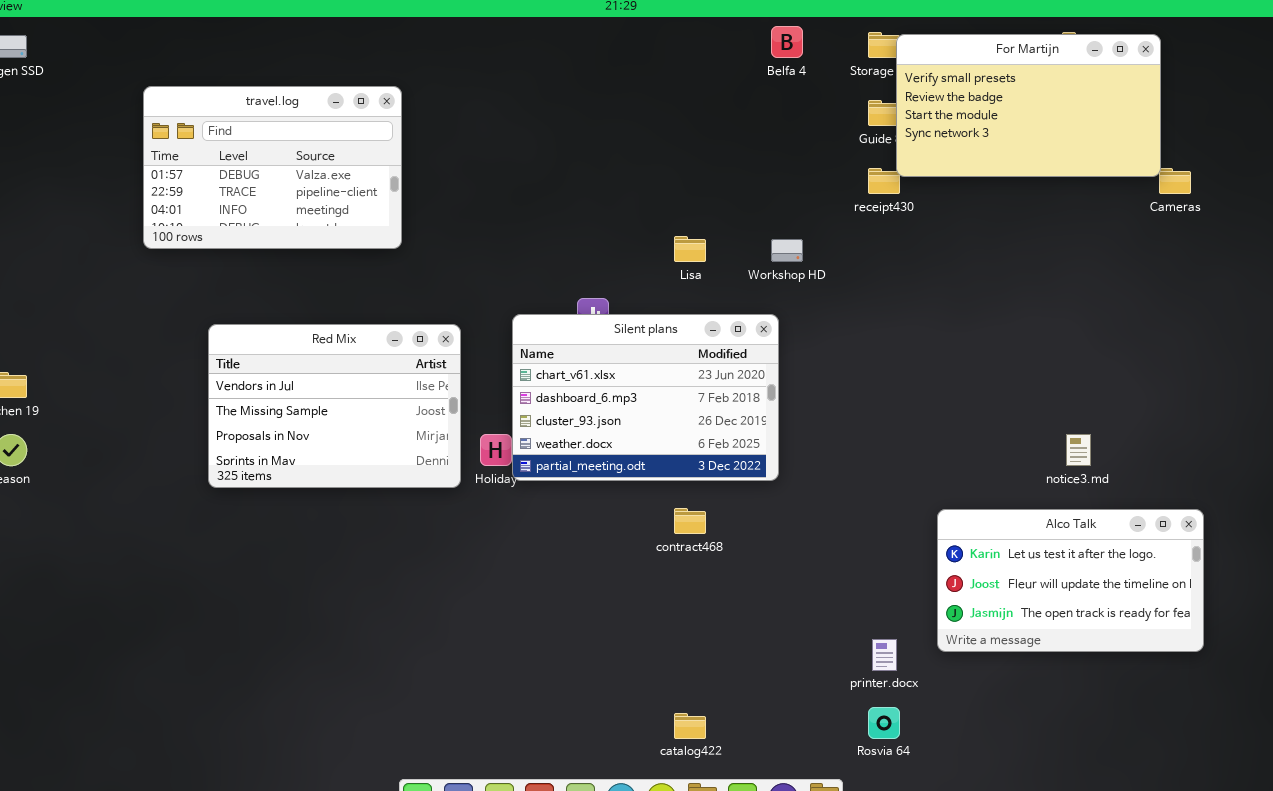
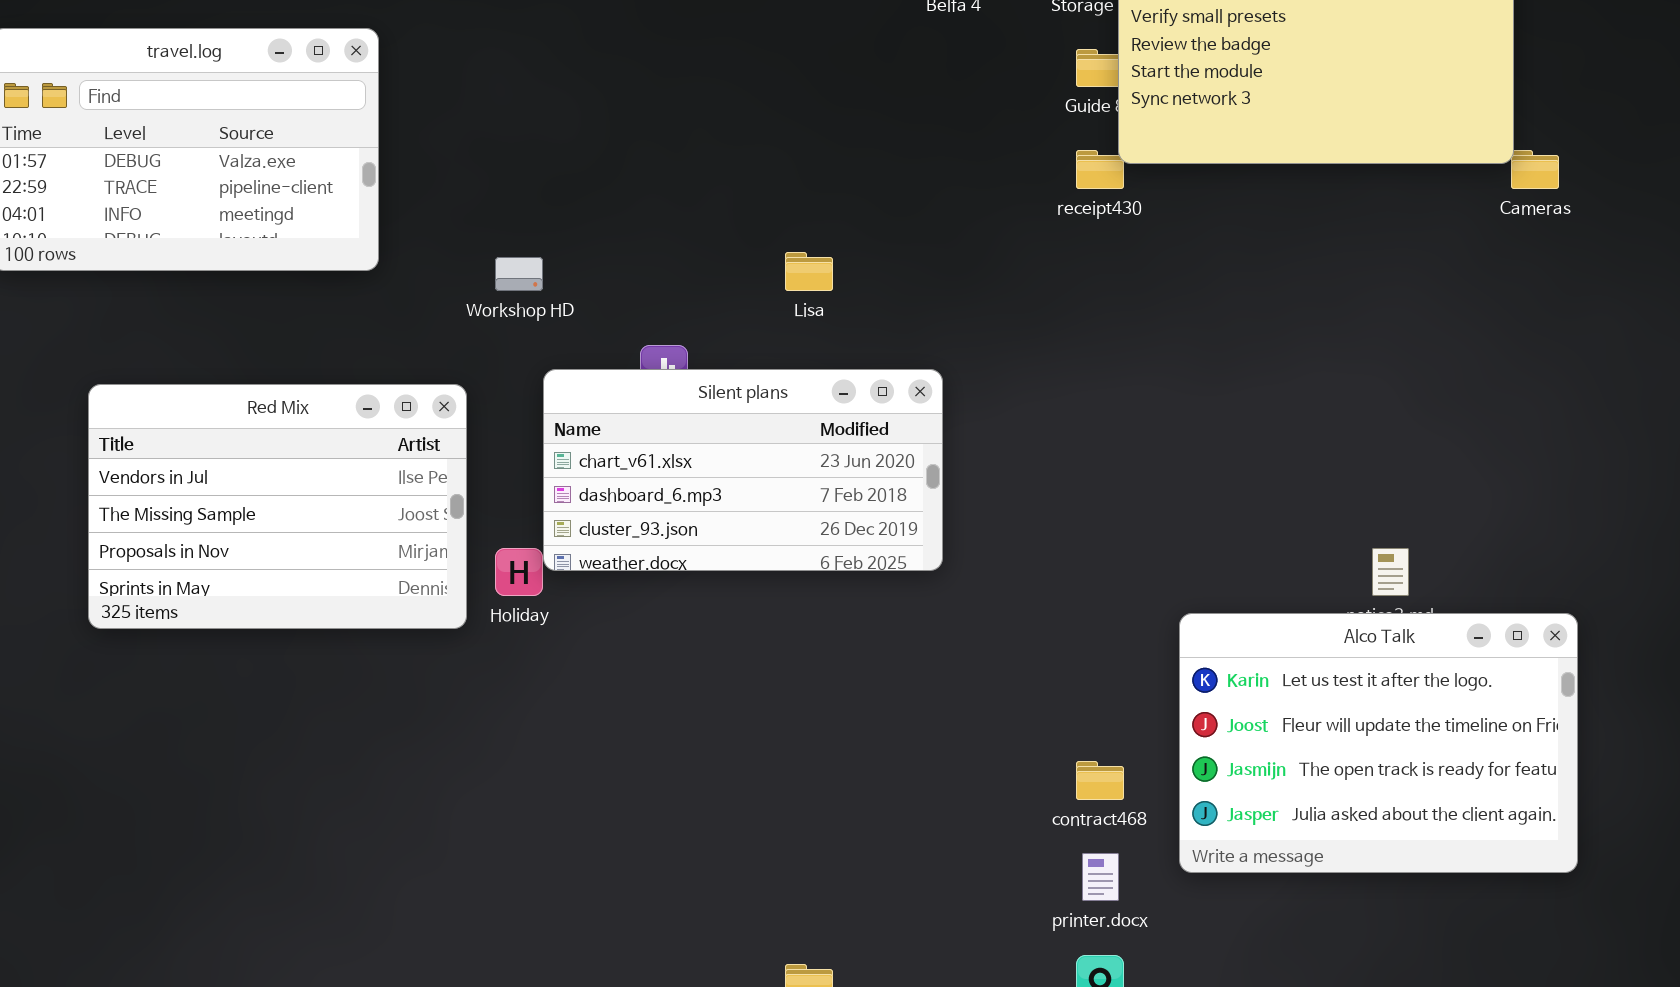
Workshop HD: [771,239,803,262] -> [495,257,543,291], moved
Silent plans: [512,314,779,481] -> [543,369,943,571], resized
contract468: [674,508,706,534] -> [1076,761,1124,800], moved
Alco Talk: [937,509,1204,652] -> [1179,613,1578,873], resized

